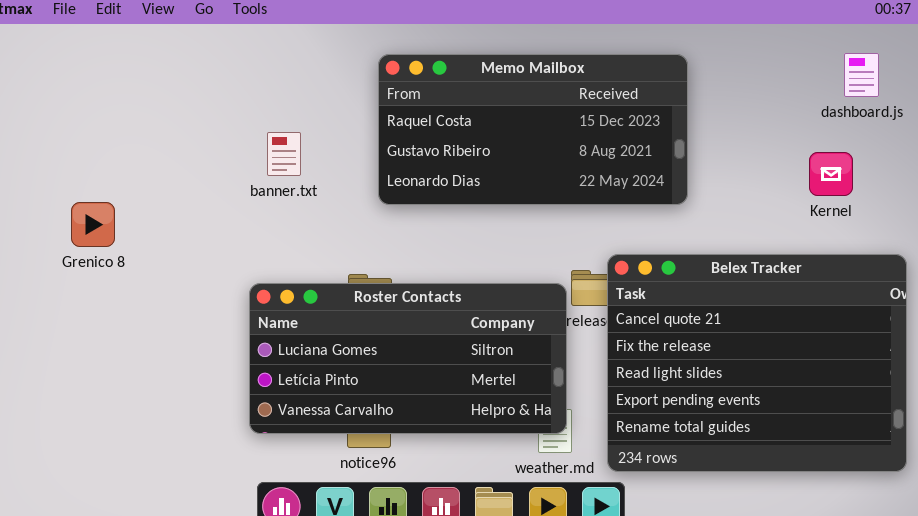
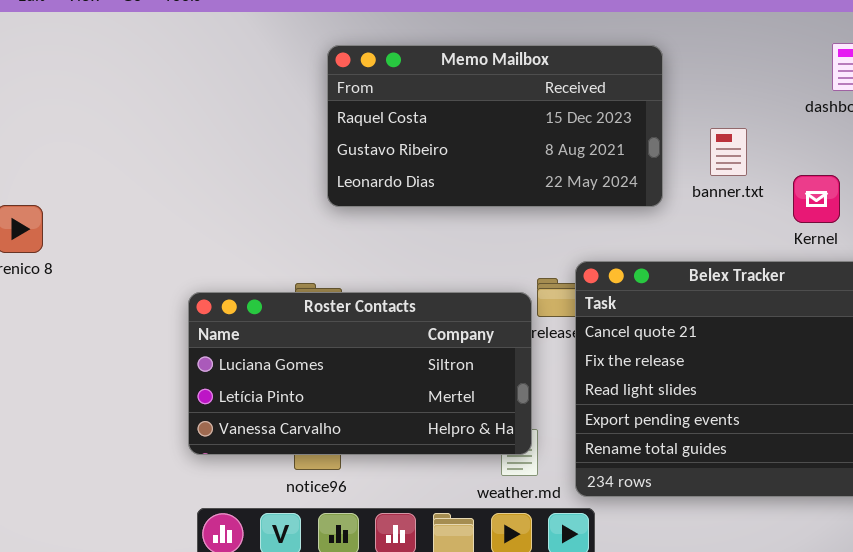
banner.txt: [267,132,301,176] -> [710,128,747,176], moved
Kernel: [809,152,853,196] -> [793,175,840,223], moved

